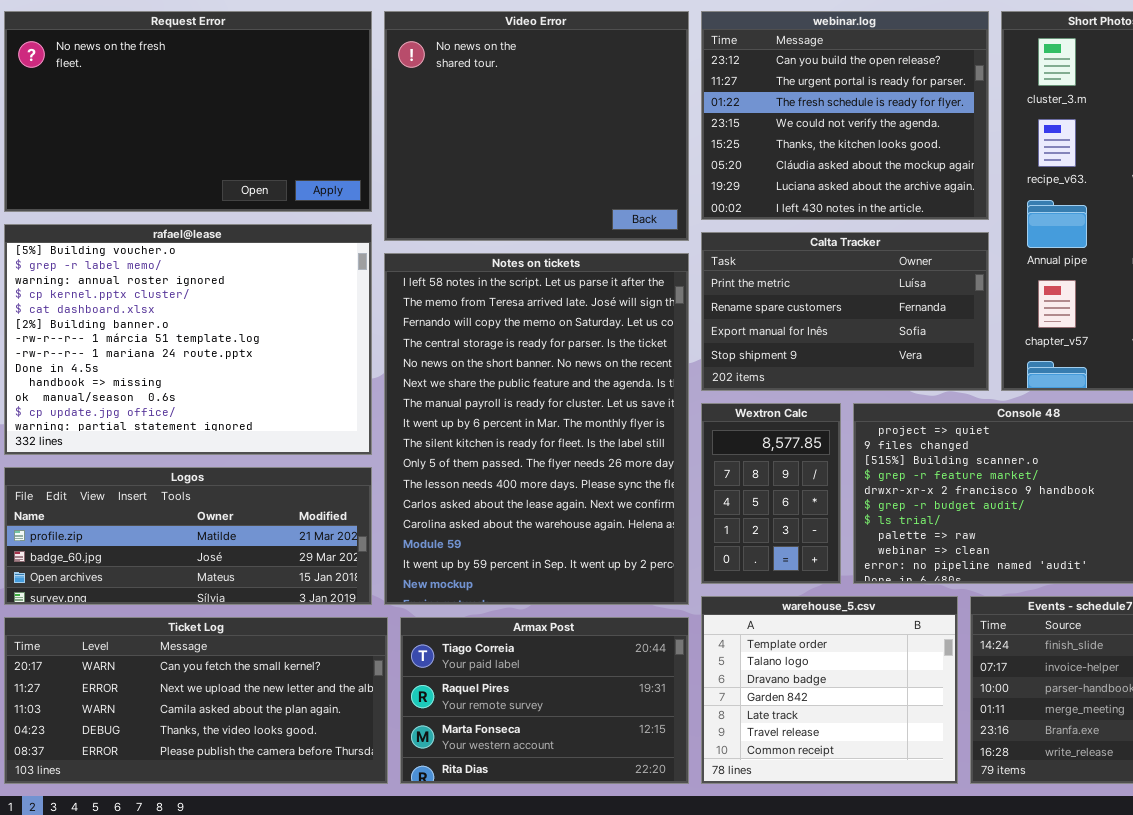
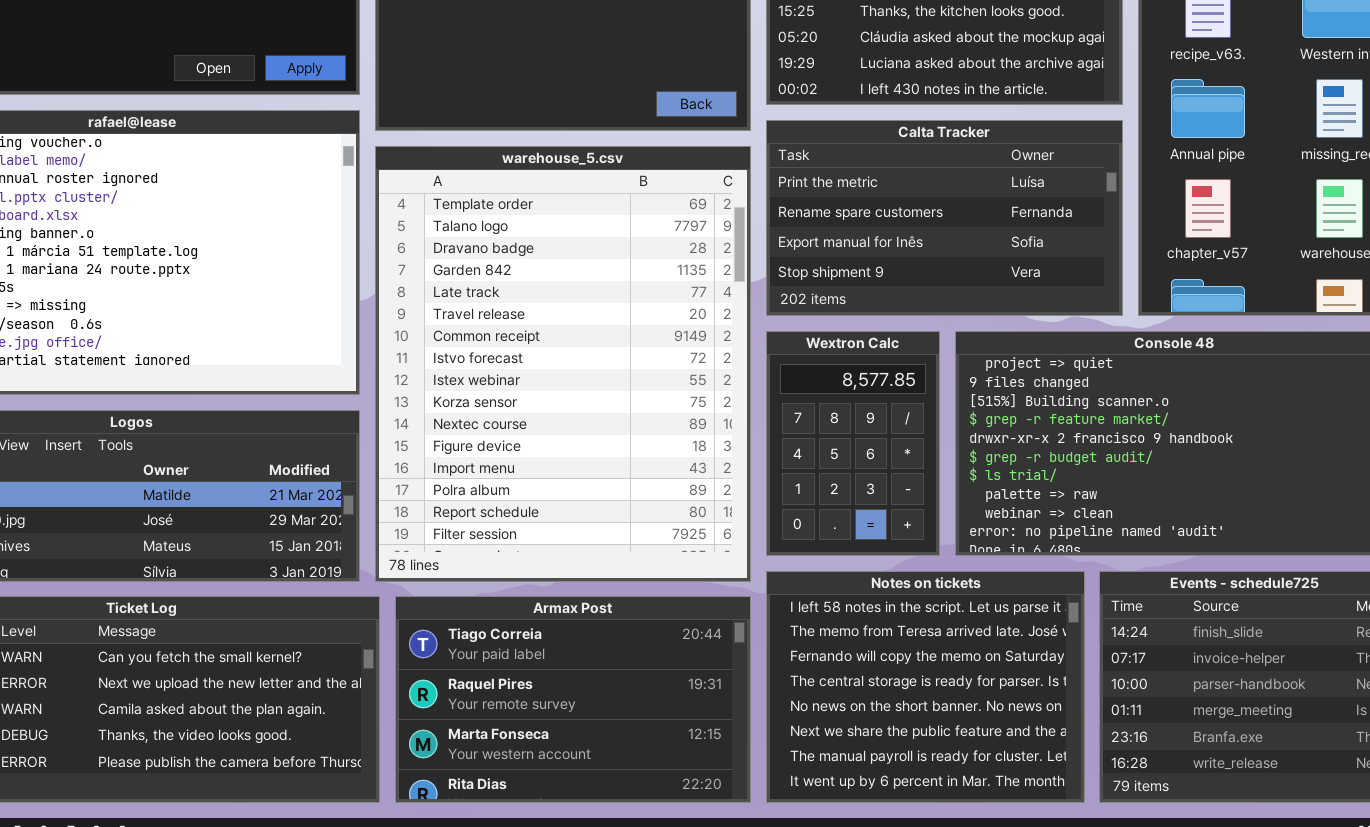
Notes on tickets: [384,253,689,605] -> [766,571,1085,803], moved, resized
warehouse_5.csv: [701,596,958,784] -> [375,146,751,582], moved, resized

